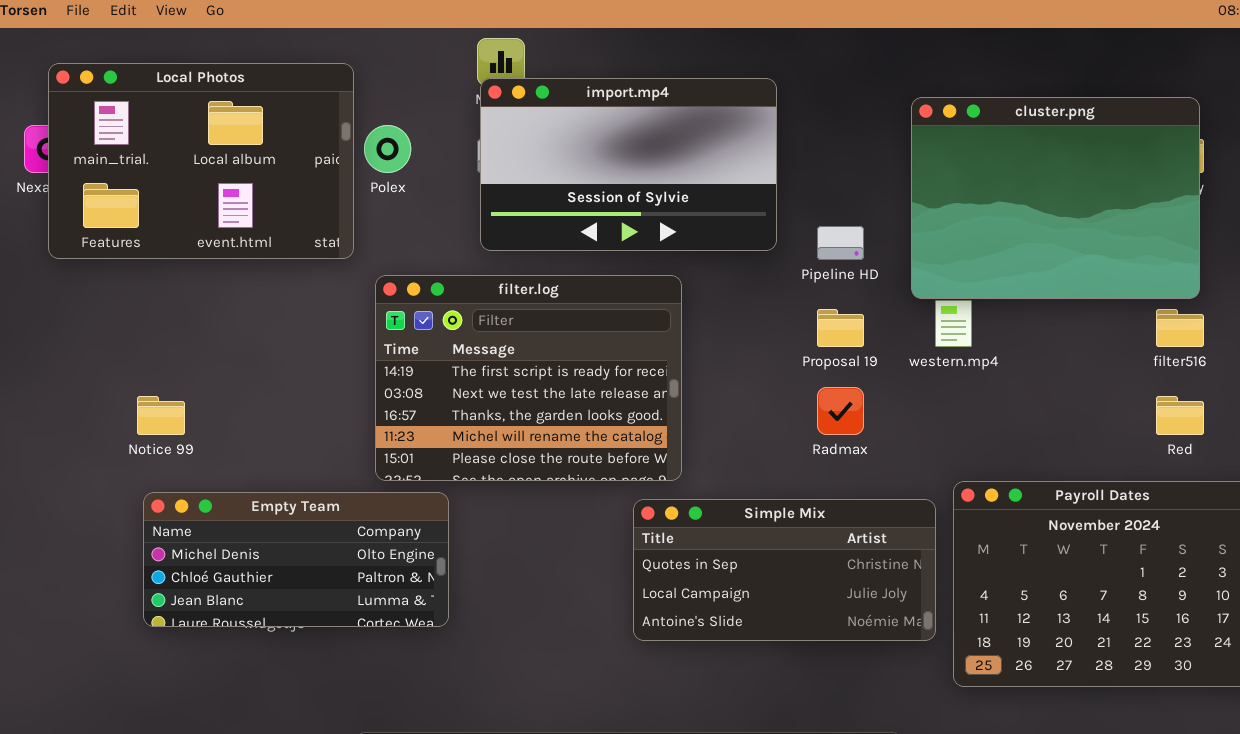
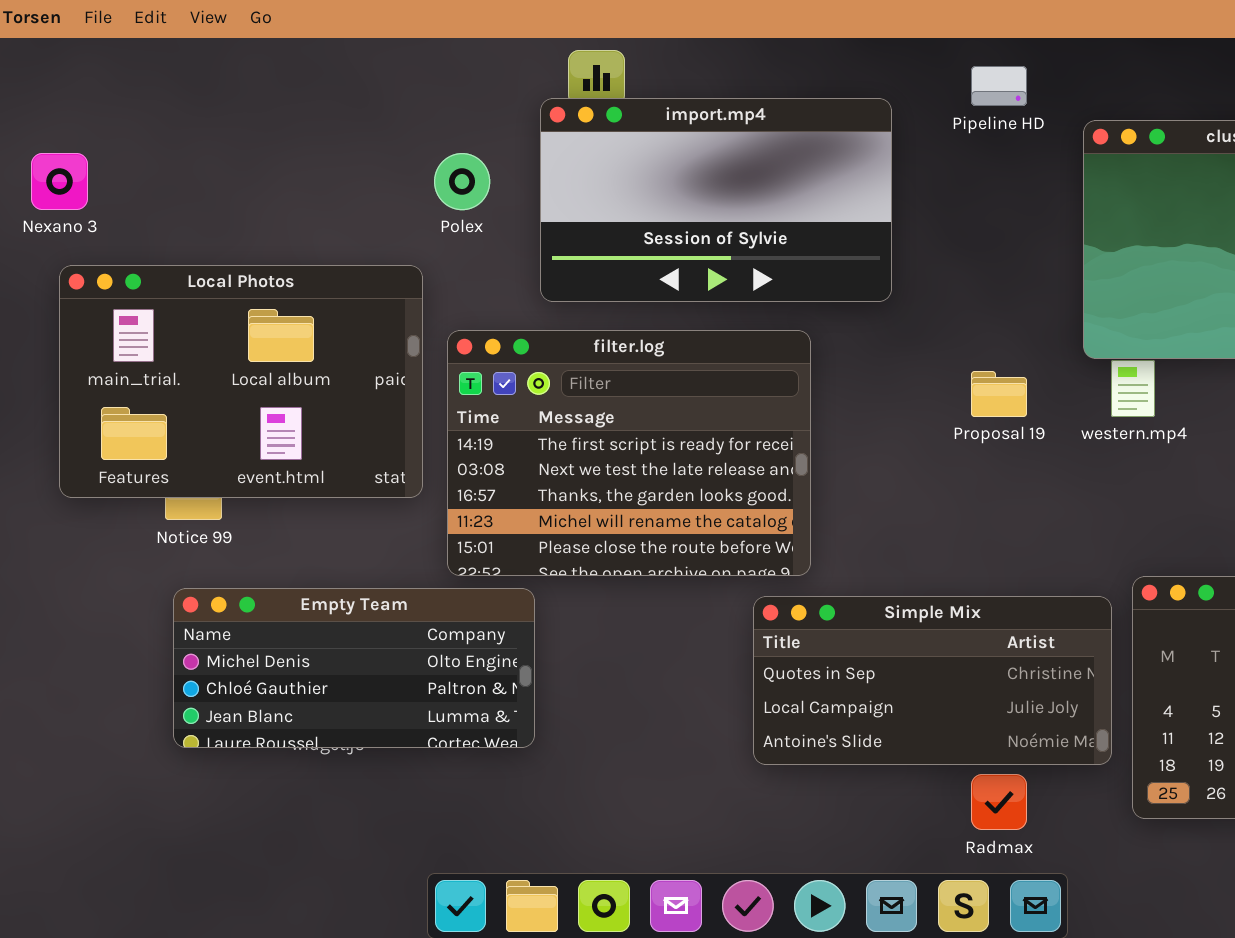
Local Photos: [48,63,354,259] -> [59,265,423,498], moved
import.mp4: [480,78,777,251] -> [540,98,892,302], moved
Pipeline HD: [817,226,864,260] -> [971,66,1027,106], moved
Radmax: [817,387,864,435] -> [971,774,1027,830], moved

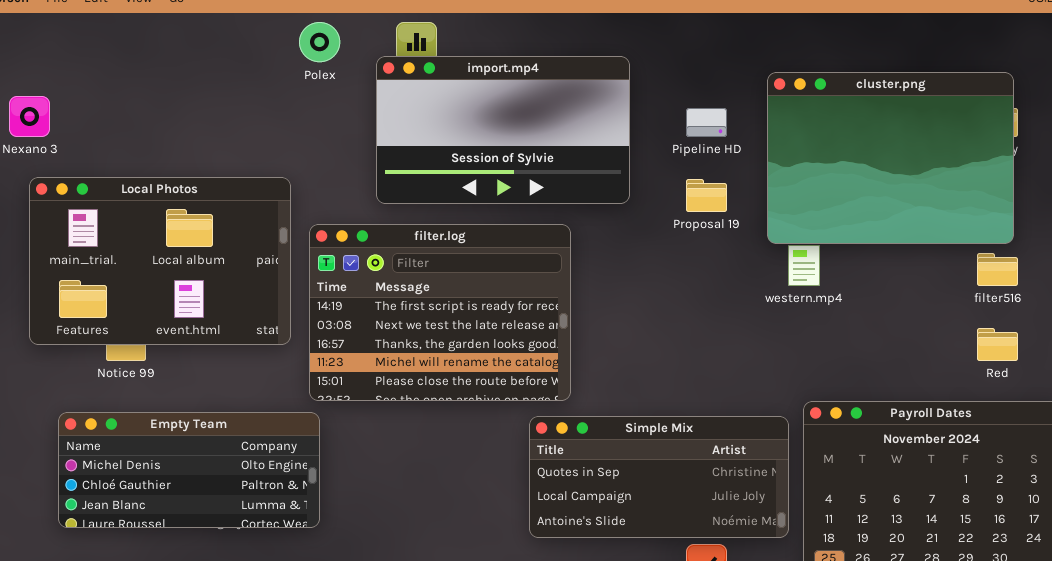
Pipeline HD: [971,66,1027,106] -> [686,108,727,137], moved
Polex: [434,153,490,210] -> [299,22,340,62], moved
Proposal 19: [971,371,1027,417] -> [686,179,727,212], moved
Empty Team: [173,588,535,748] -> [58,412,320,528], moved

